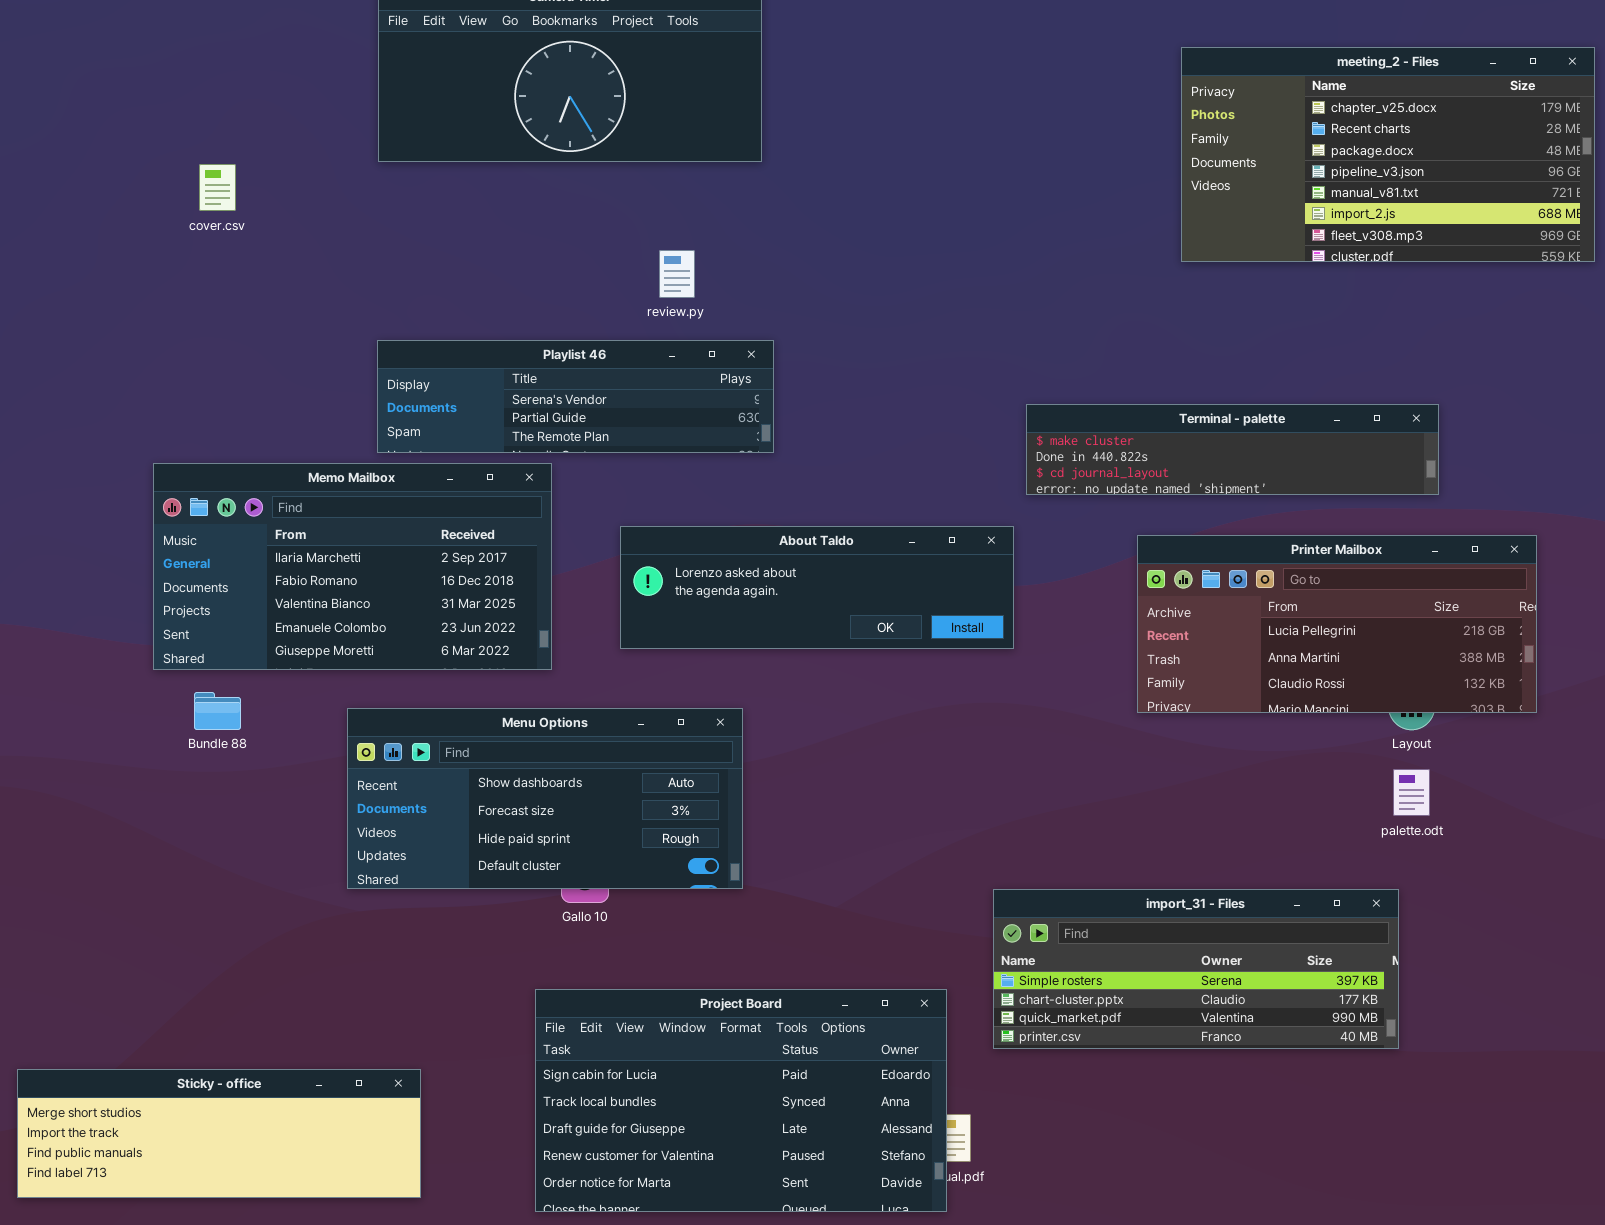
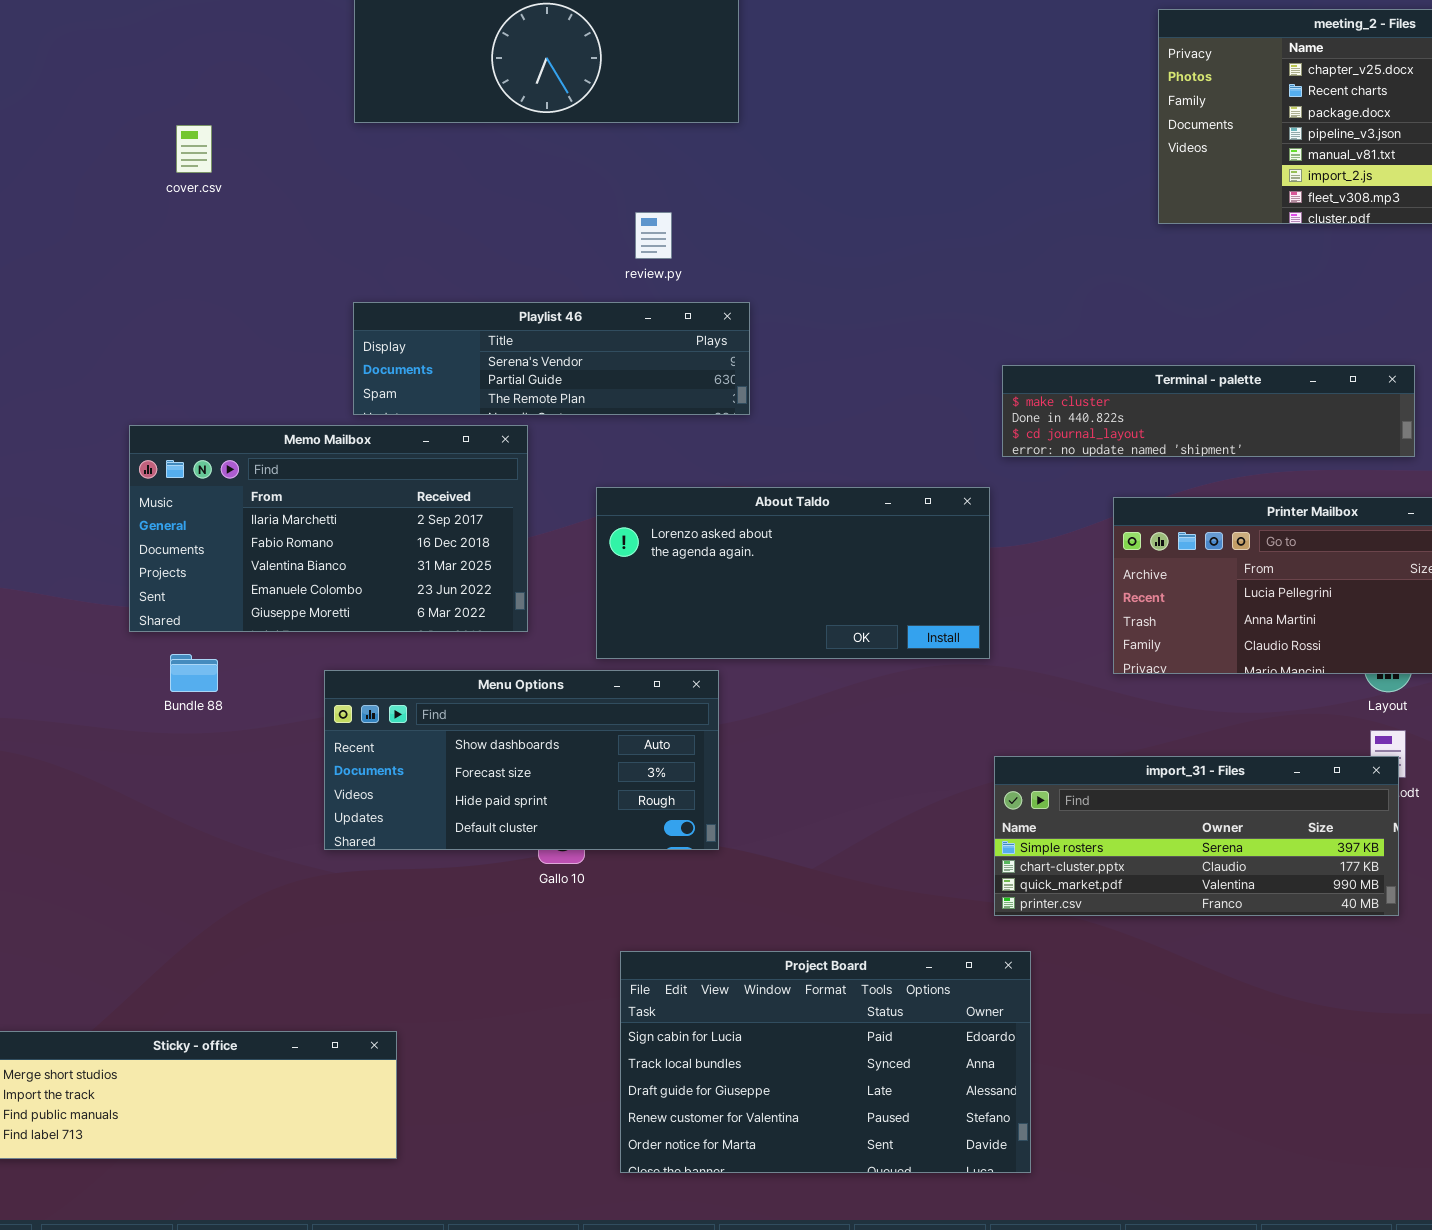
About Taldo: [620,526,1014,649] -> [596,487,990,659], resized
import_31 - Files: [993,889,1399,1049] -> [994,756,1399,916], moved
Project Board: [535,989,947,1212] -> [620,951,1031,1173], moved

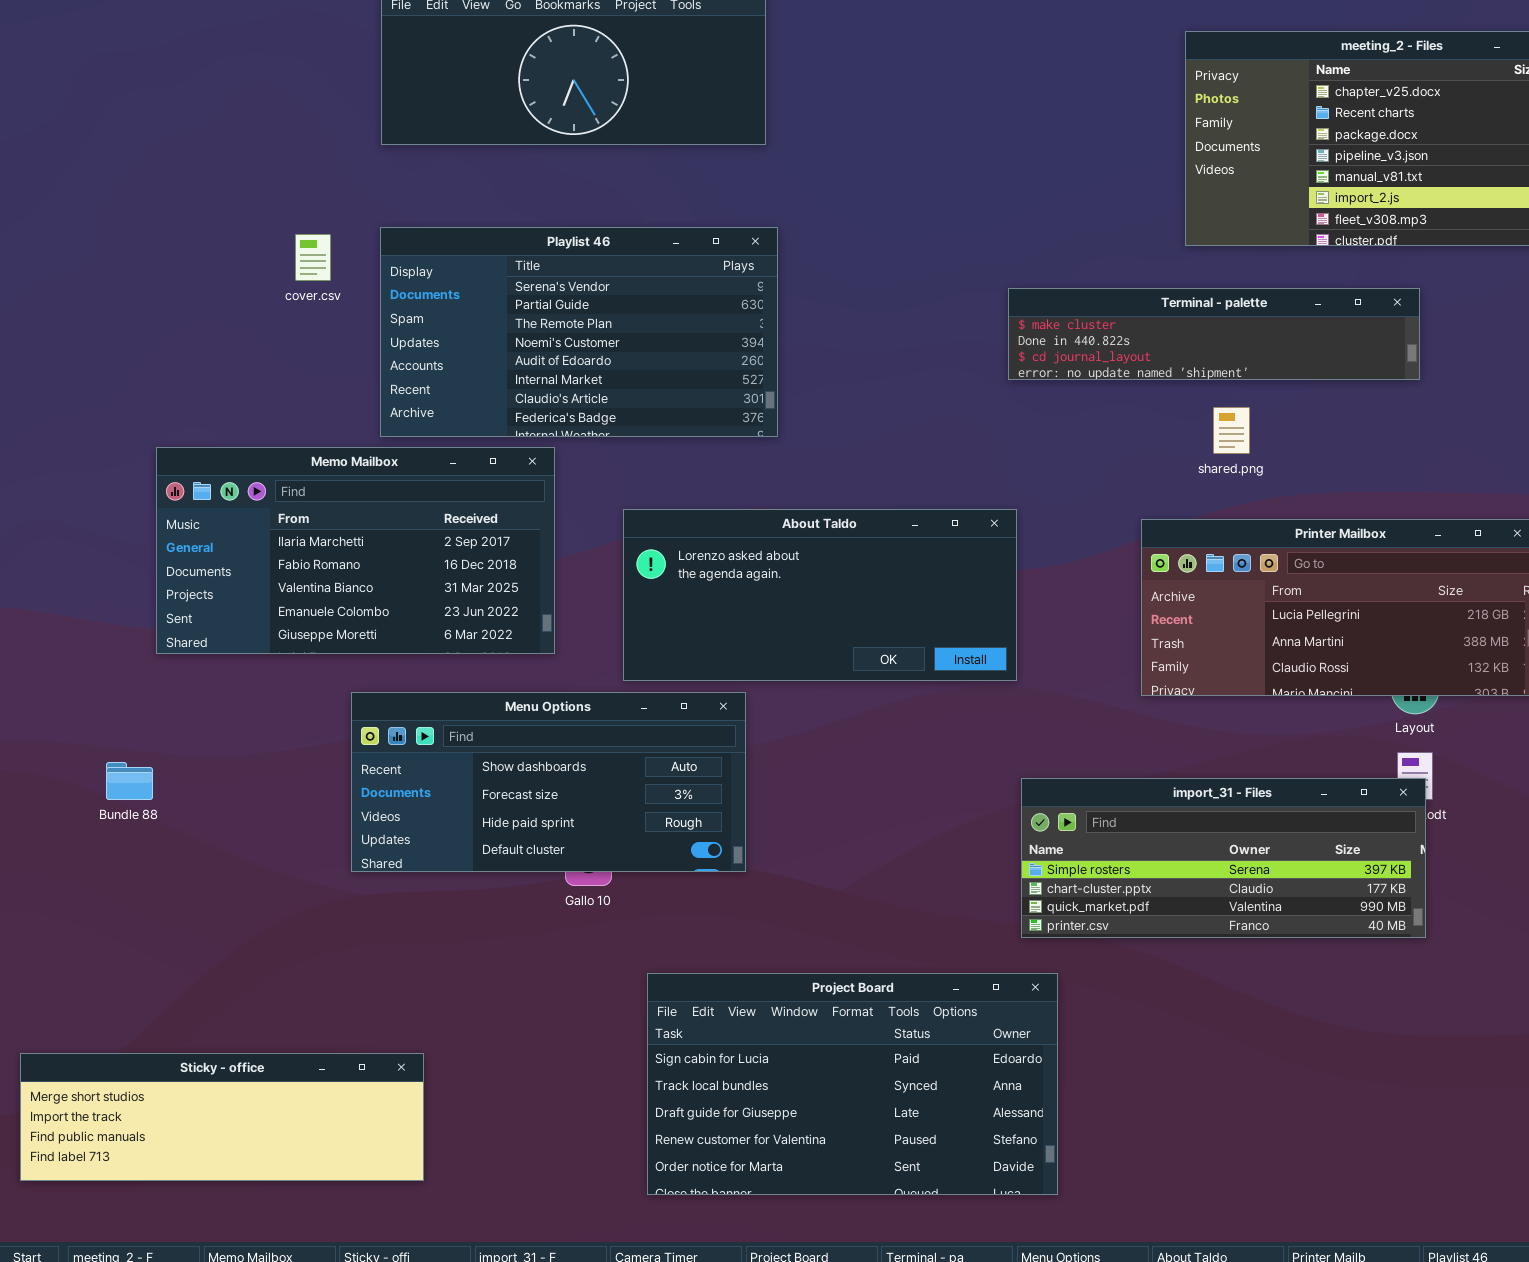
cover.csv: [176,125,212,173] -> [295,234,331,281], moved
Playlist 46: [353,302,750,415] -> [380,227,778,437], resized
Terminal - palette: [1002,365,1415,457] -> [1008,288,1420,380], moved
Bundle 88: [170,654,218,692] -> [106,762,153,800], moved

